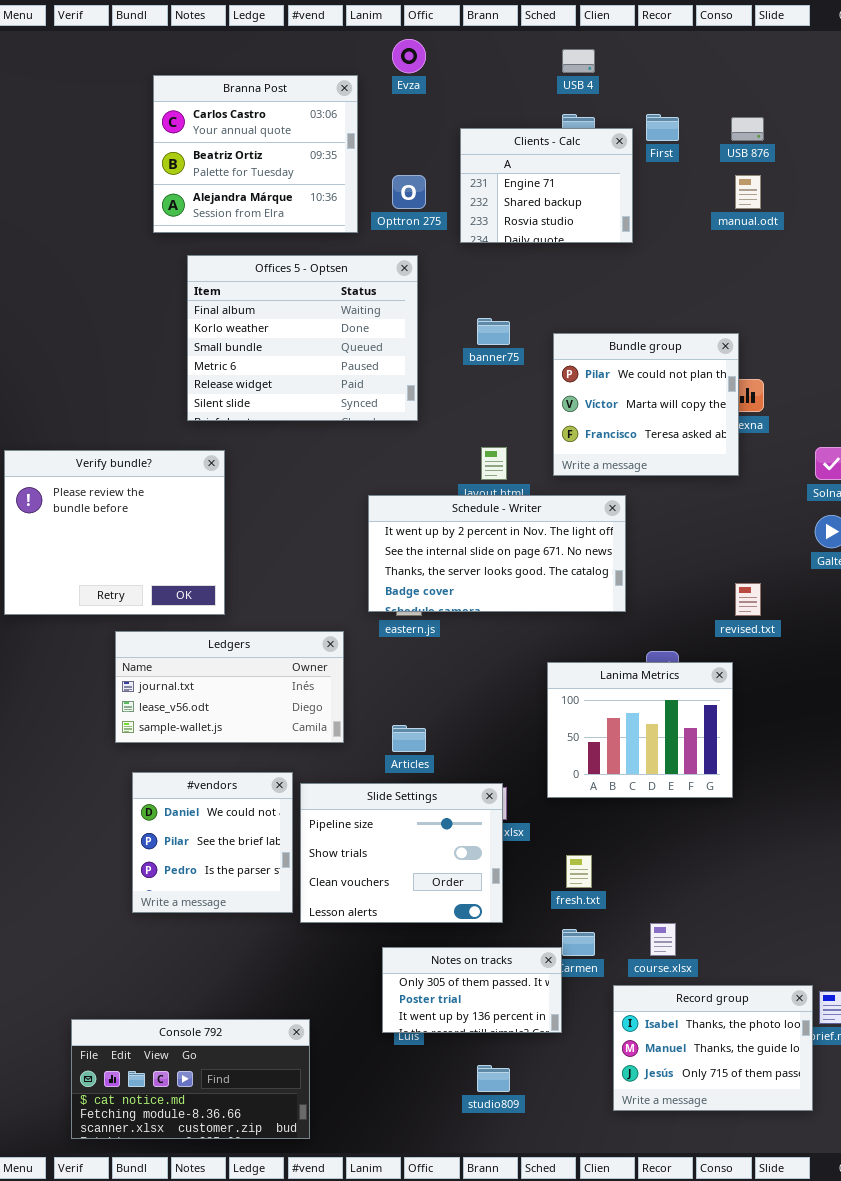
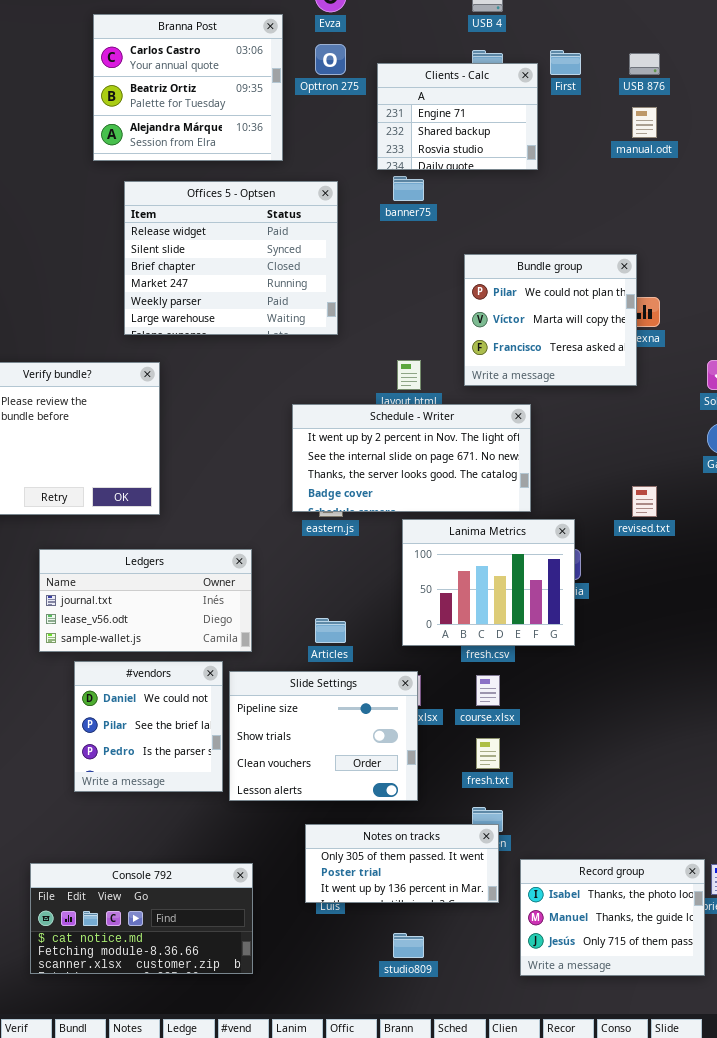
Opttron 275: [392,175,426,209] -> [315,44,346,75], moved
Offices 5 - Optsen: [187,255,418,421] -> [124,181,338,335], scrolled down 4 rows
banner75: [477,318,510,345] -> [393,176,424,201], moved
Ledgers: [115,631,344,743] -> [39,549,252,652], moved
Lanima Metrics: [547,662,733,798] -> [402,519,575,646], moved
course.xlsx: [650,923,676,956] -> [476,675,500,706], moved
Notes on tracks: [382,947,562,1033] -> [305,824,499,903], resized
Console 792: [71,1019,310,1139] -> [30,863,253,974], moved

